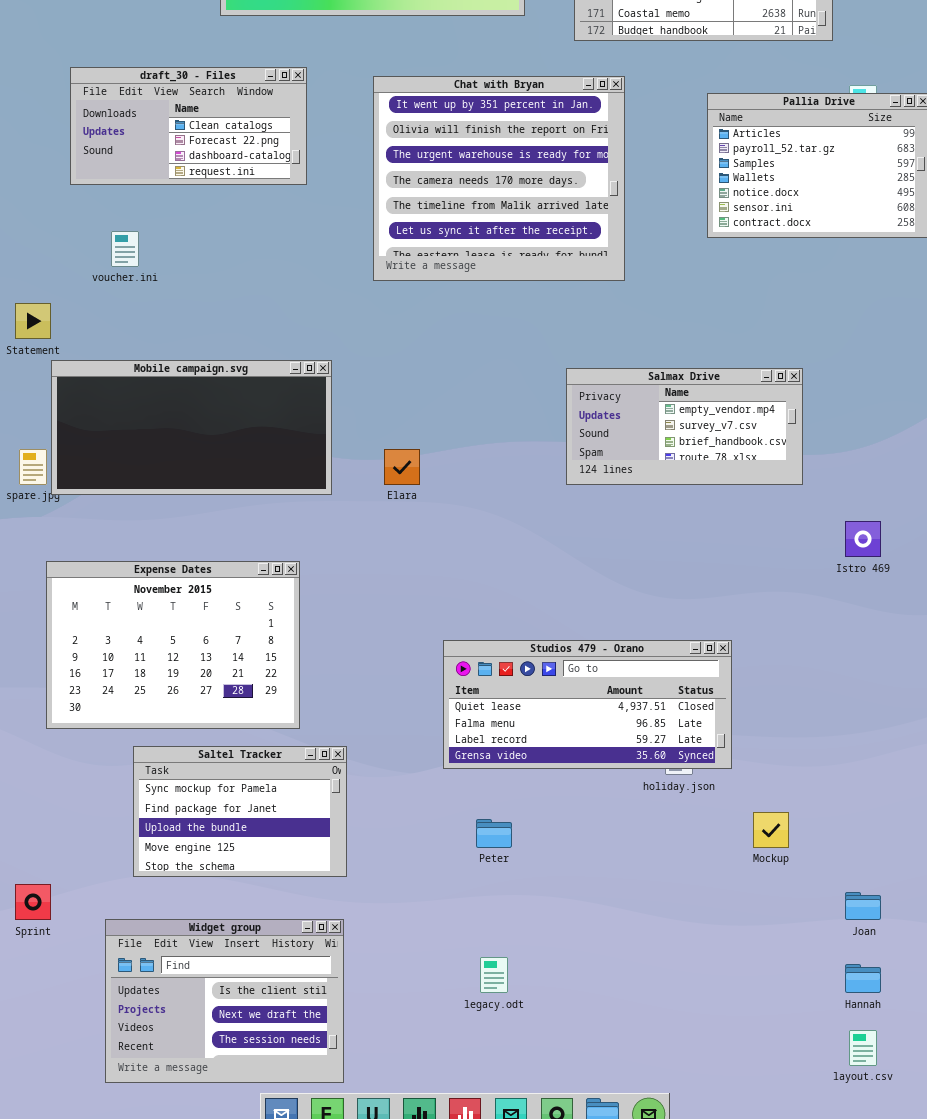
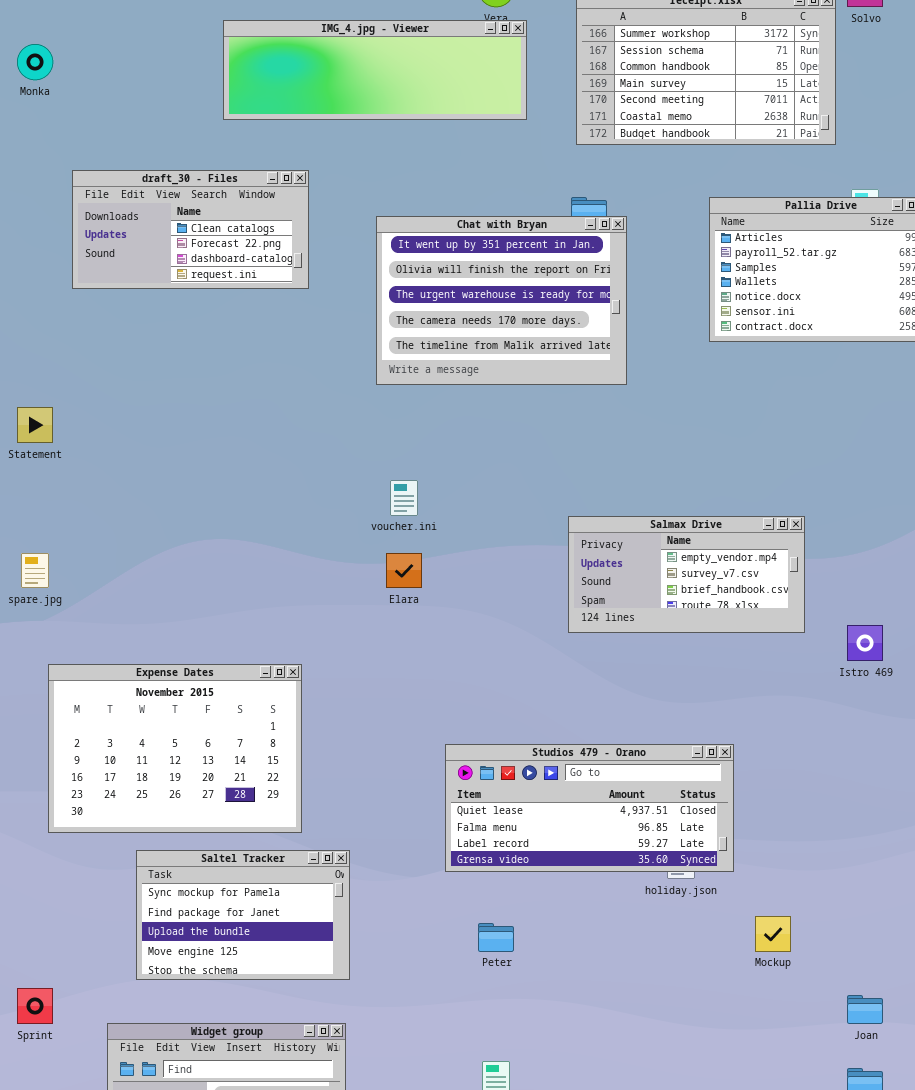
Chat with Bryan: [373,76,625,281] -> [376,216,627,385], resized
voucher.ini: [111,231,139,267] -> [390,480,418,516], moved
Mobile campaign.svg: [51,360,332,495] -> none, closed
Salmax Drive: [566,368,803,485] -> [568,516,805,633], moved

